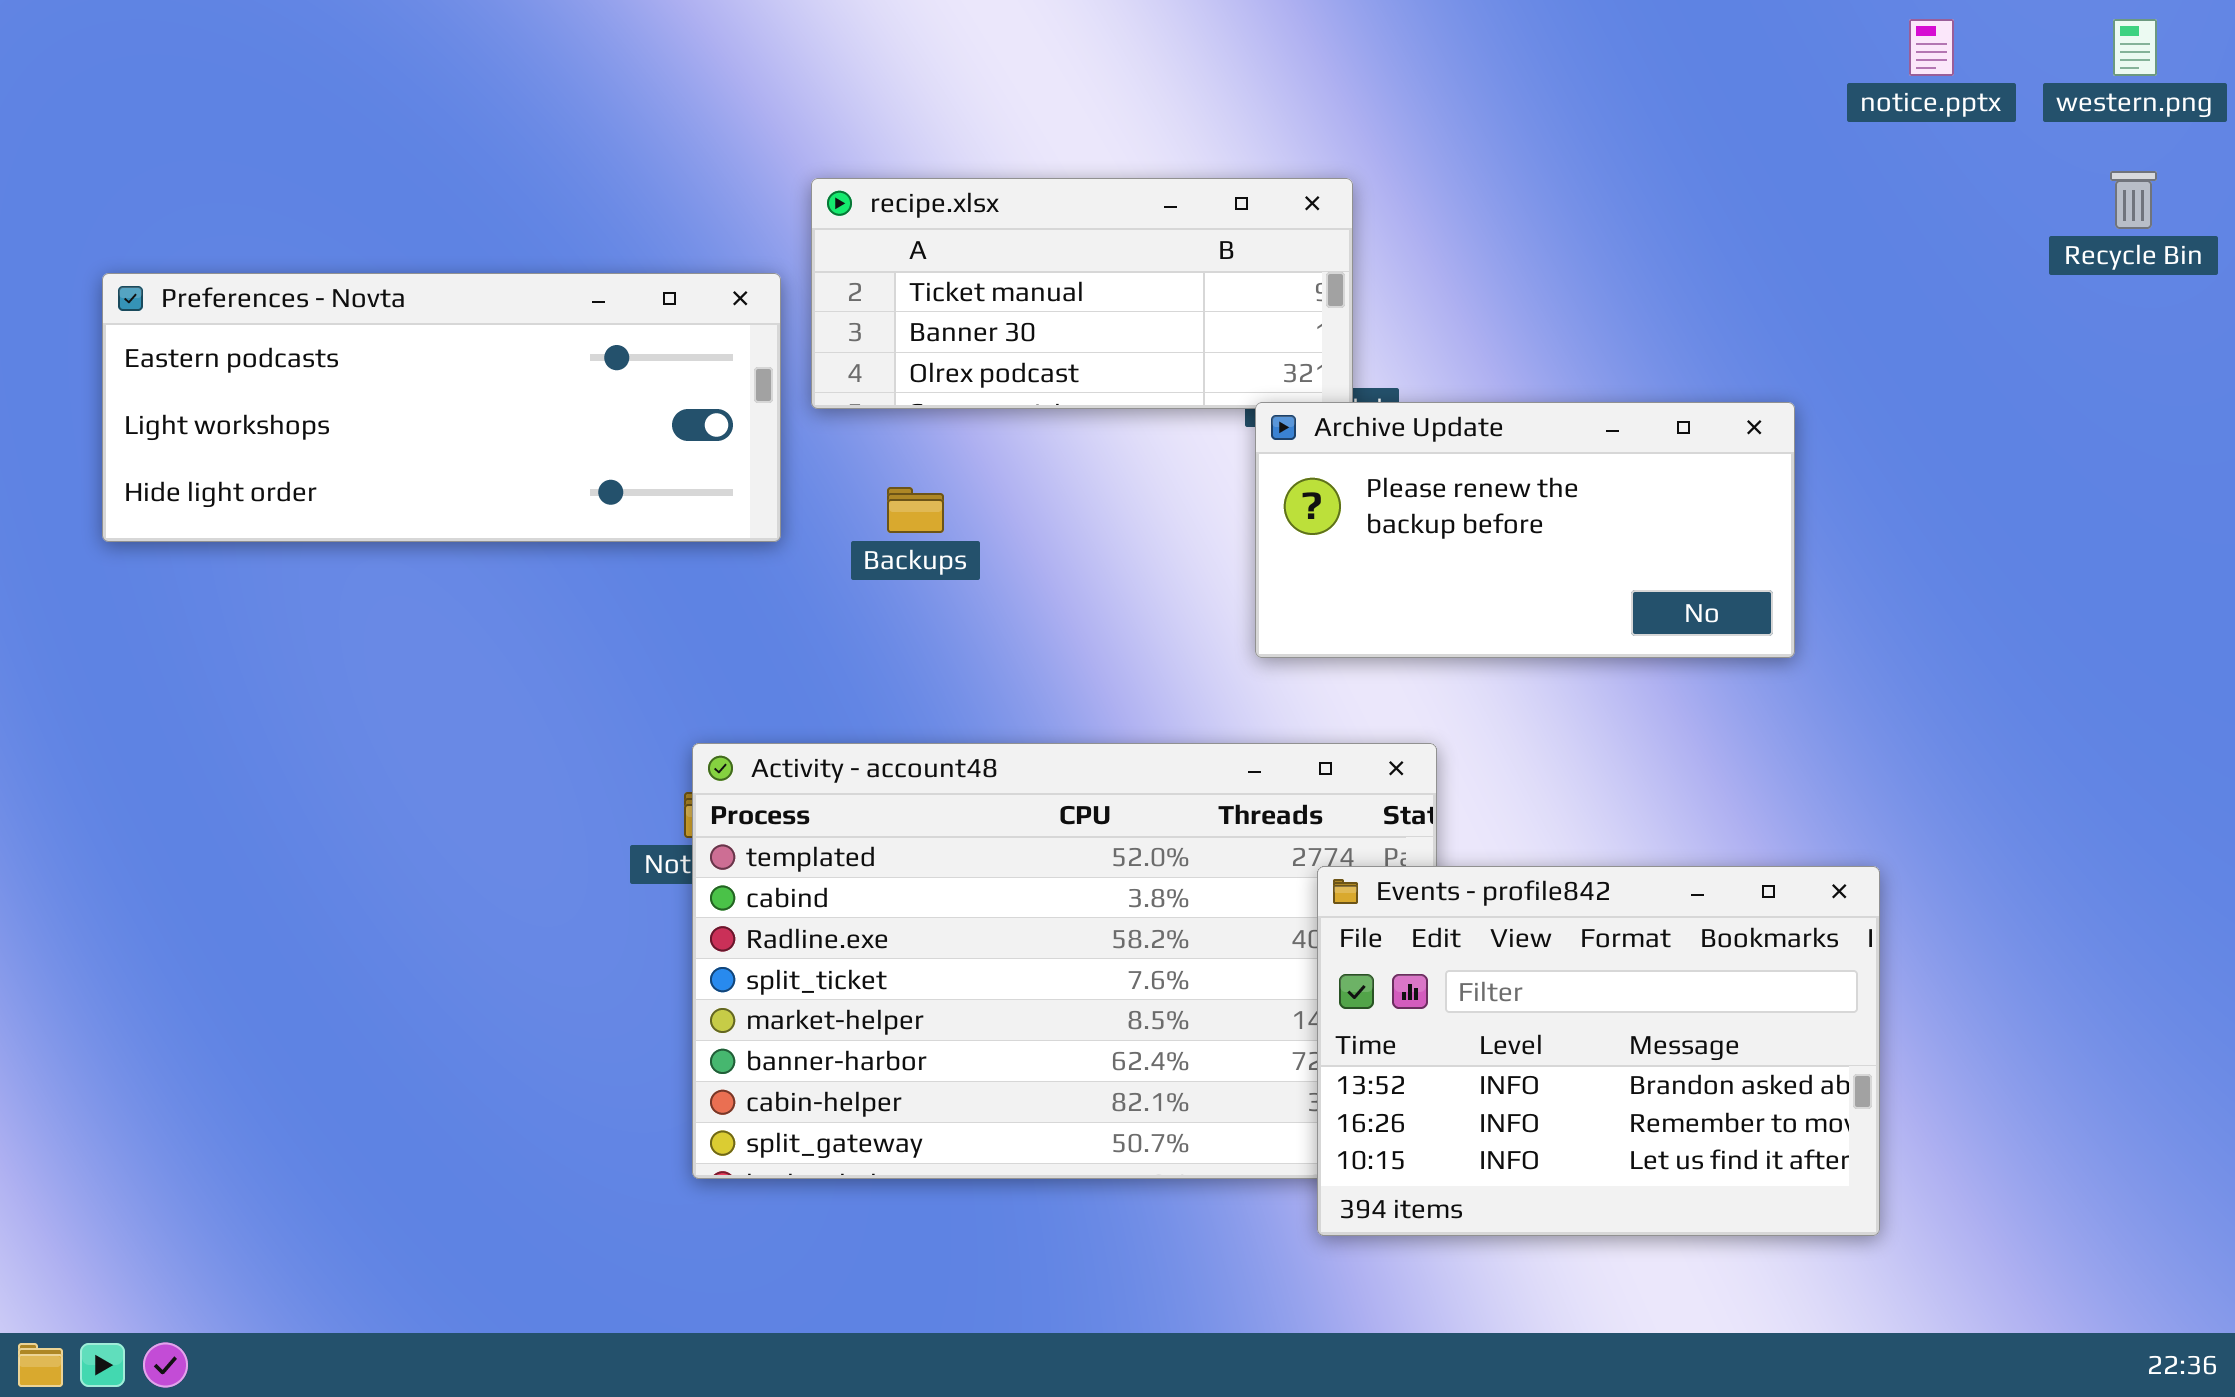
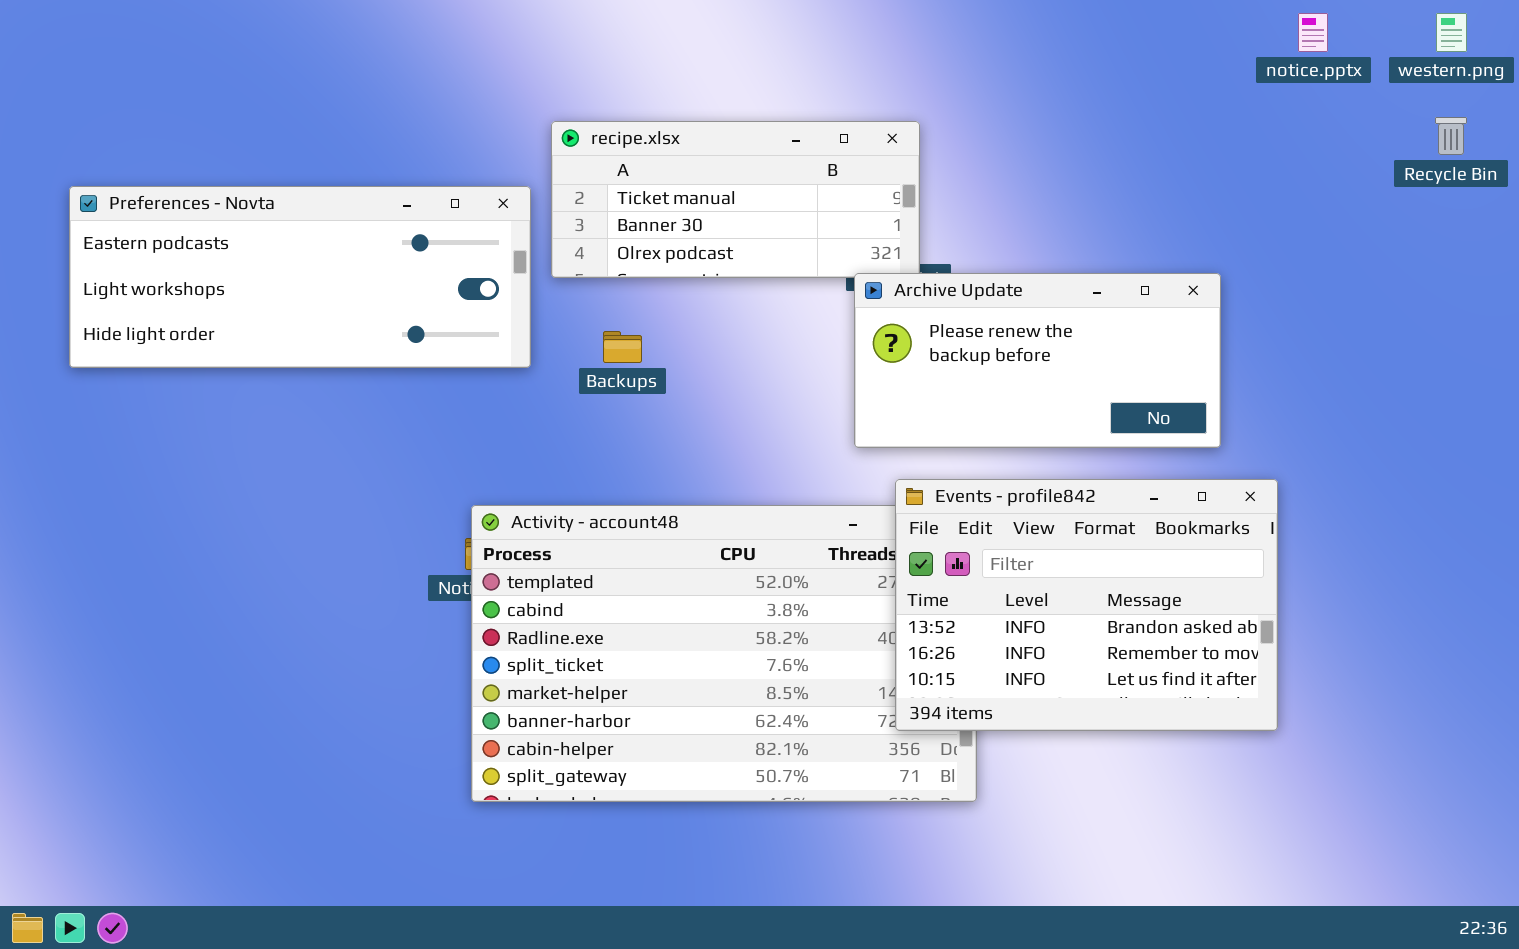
Events - profile842: [1317,866,1880,1236] -> [895,479,1278,731], moved

